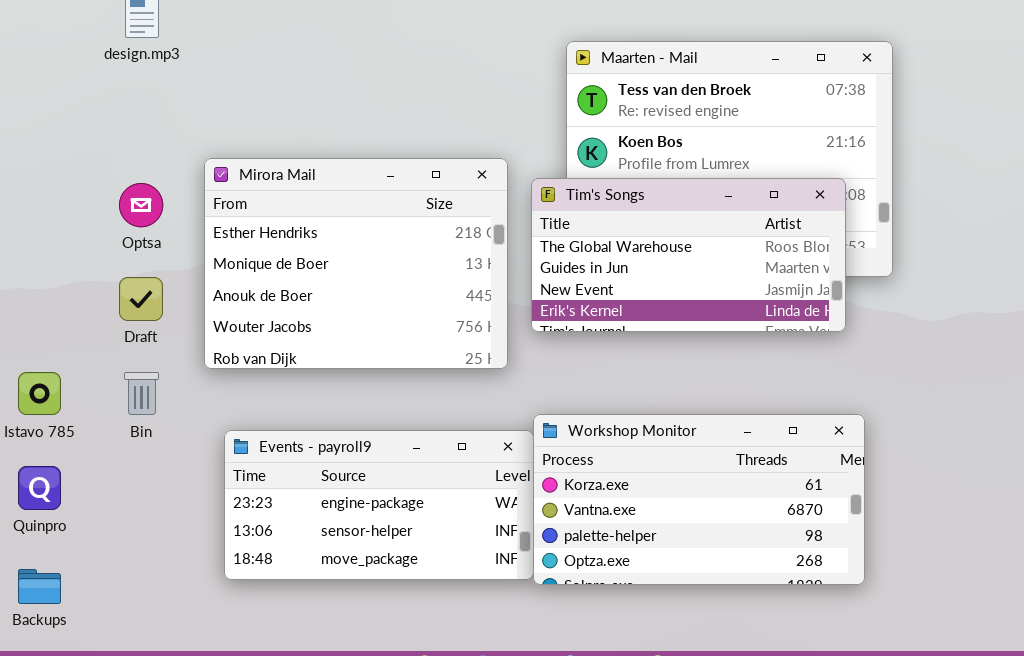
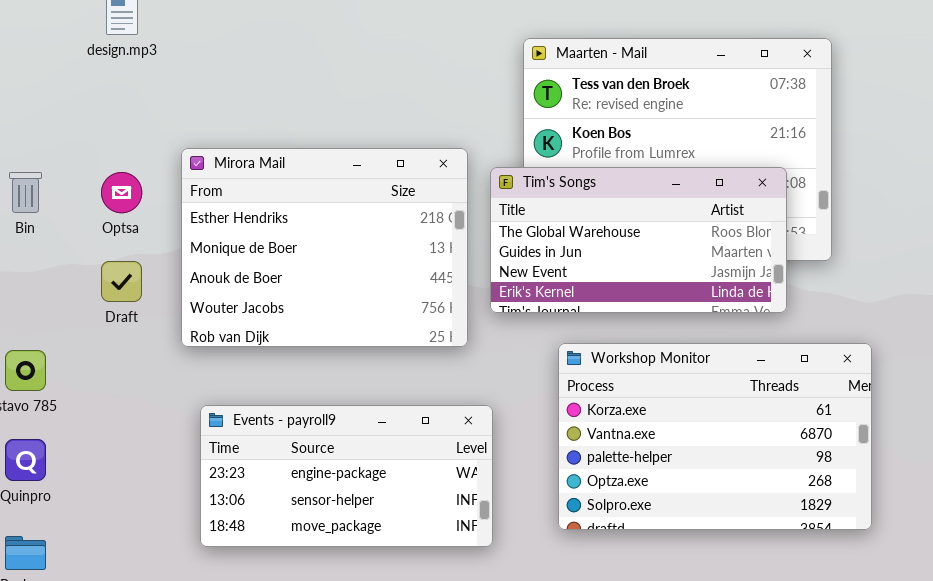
Bin: [124,372,159,415] -> [9,172,42,213], moved
Workshop Monitor: [533,414,865,585] -> [558,343,872,530], moved, resized

